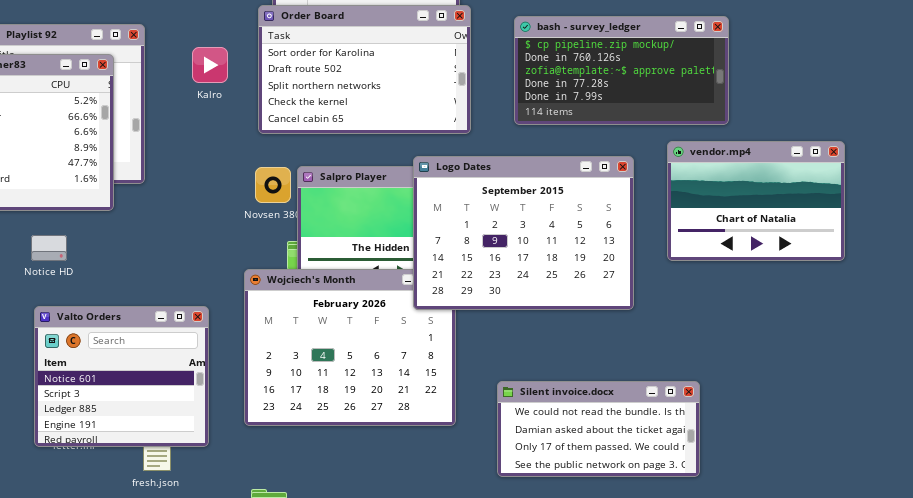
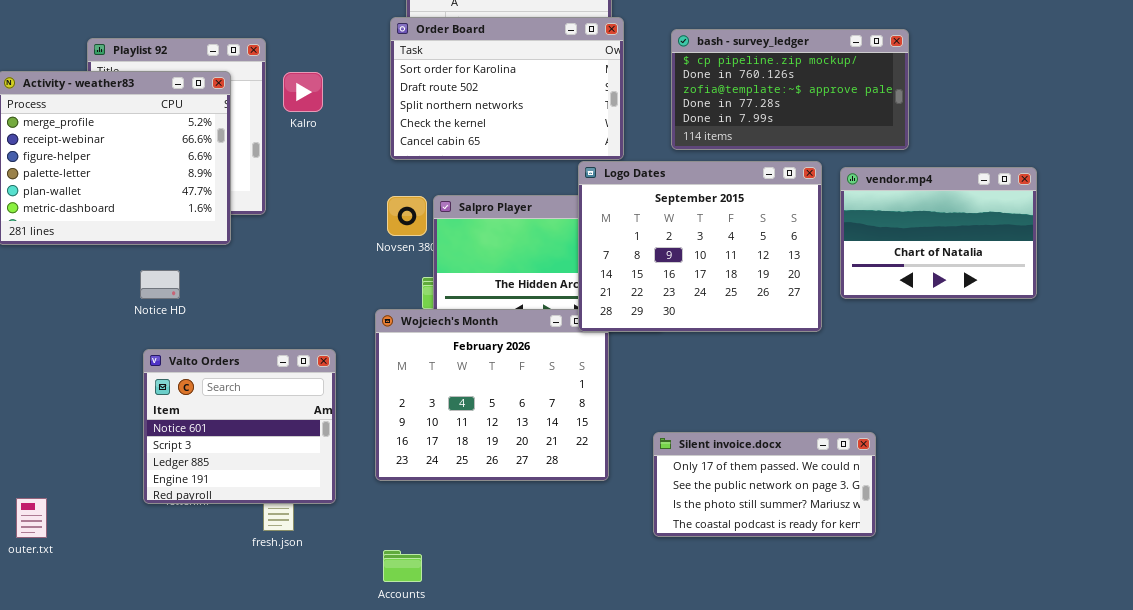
Kalro: [192,47,228,83] -> [283,72,323,112], moved
Logo Dates: [413,156,634,310] -> [578,161,822,332], moved
Silent invoice.docx: [497,381,700,477] -> [653,432,876,537], scrolled down 2 rows

